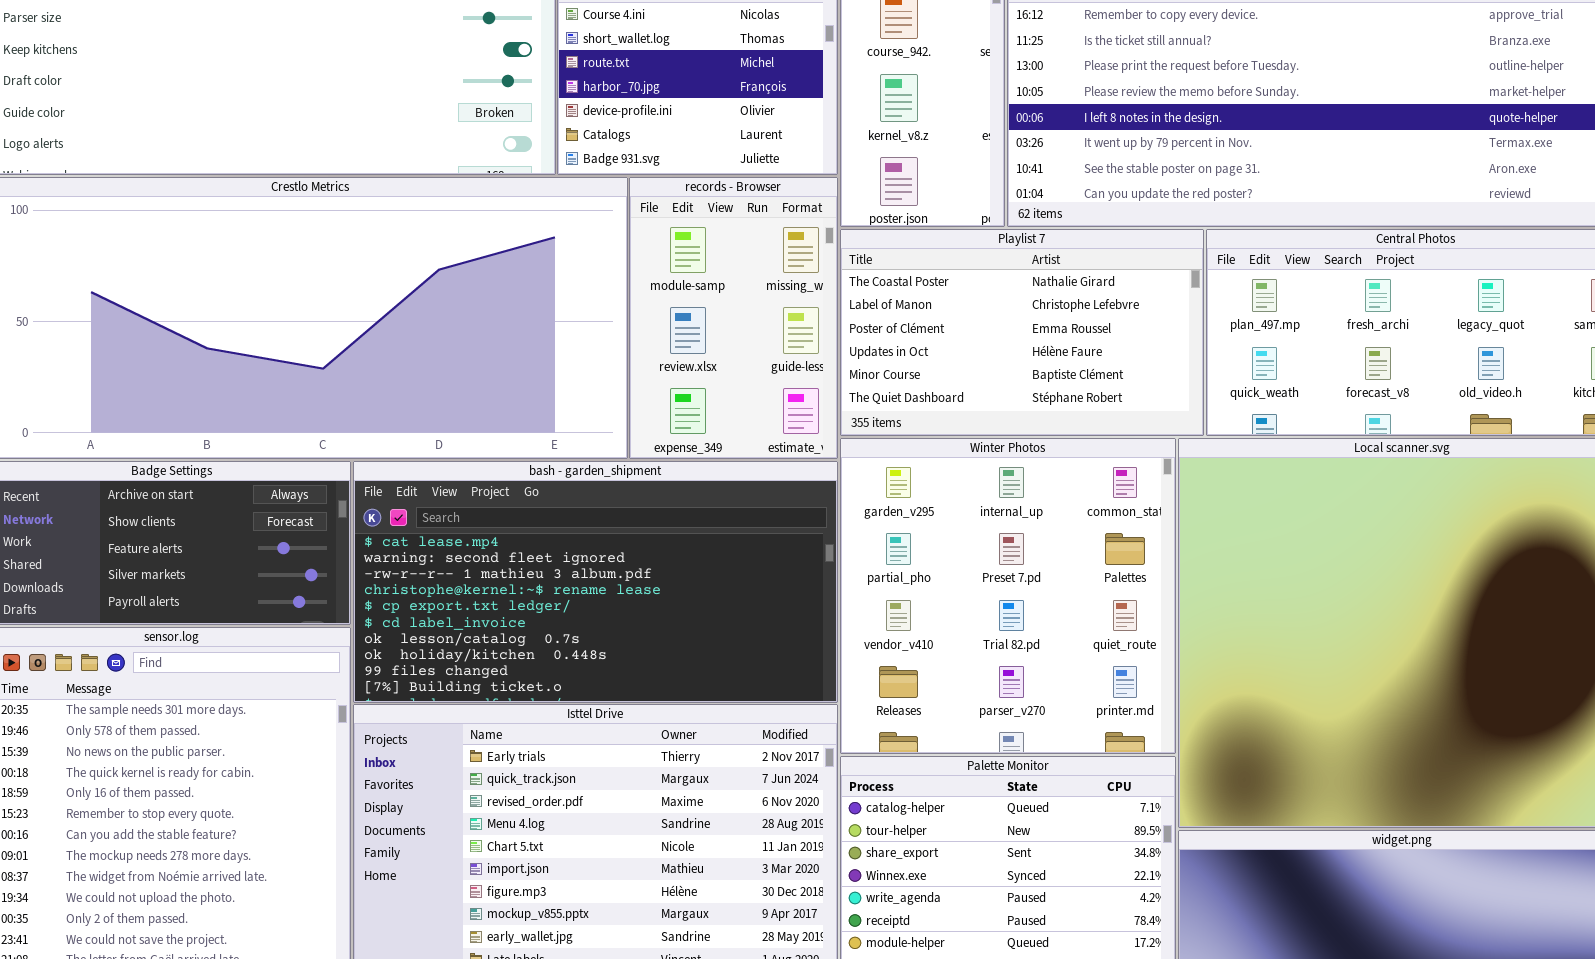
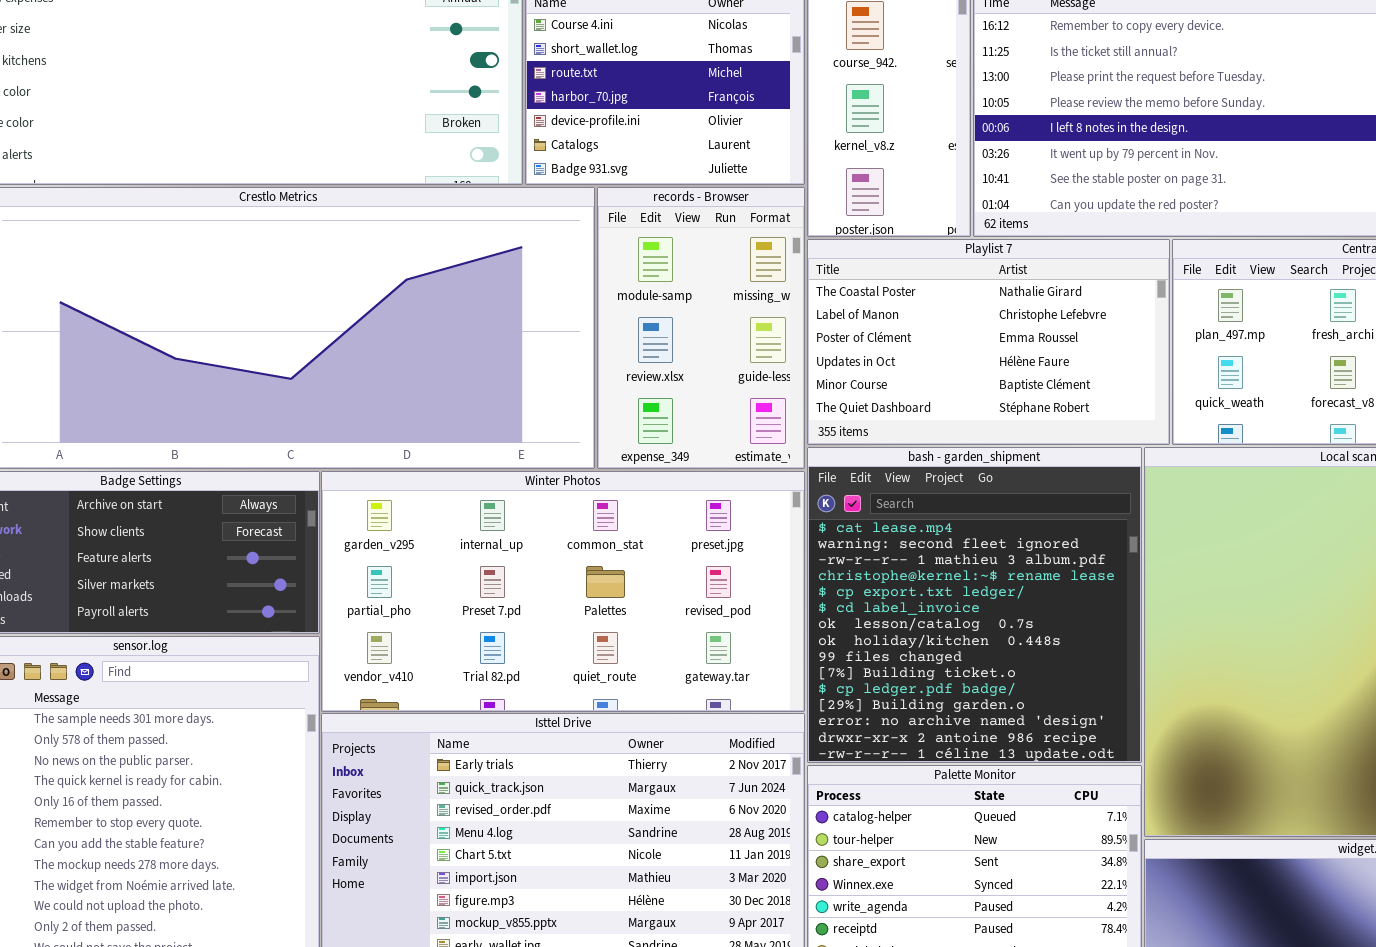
Winter Photos: [840,438,1176,754] -> [321,471,805,712], moved, resized
bash - garden_shipment: [353,461,838,703] -> [807,447,1142,763], moved, resized

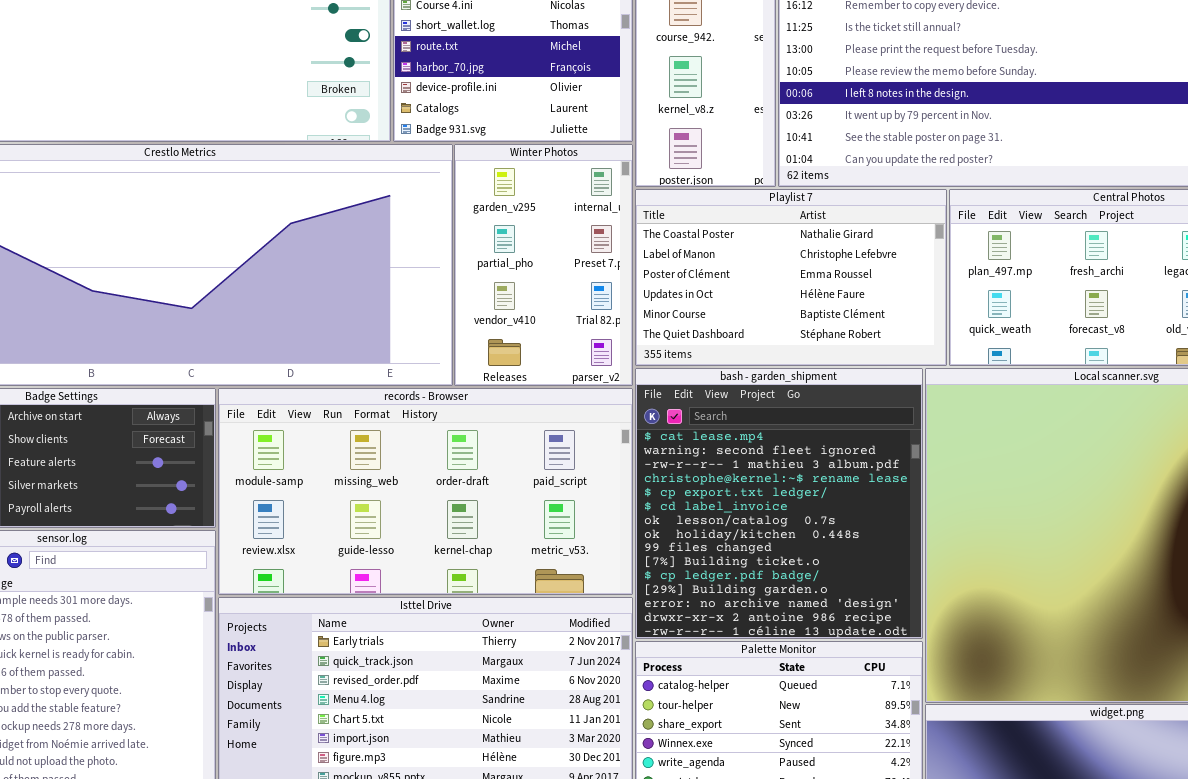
records - Browser: [597,187,805,469] -> [218,388,633,595], moved, resized
Winter Photos: [321,471,805,712] -> [454,144,633,386], moved, resized

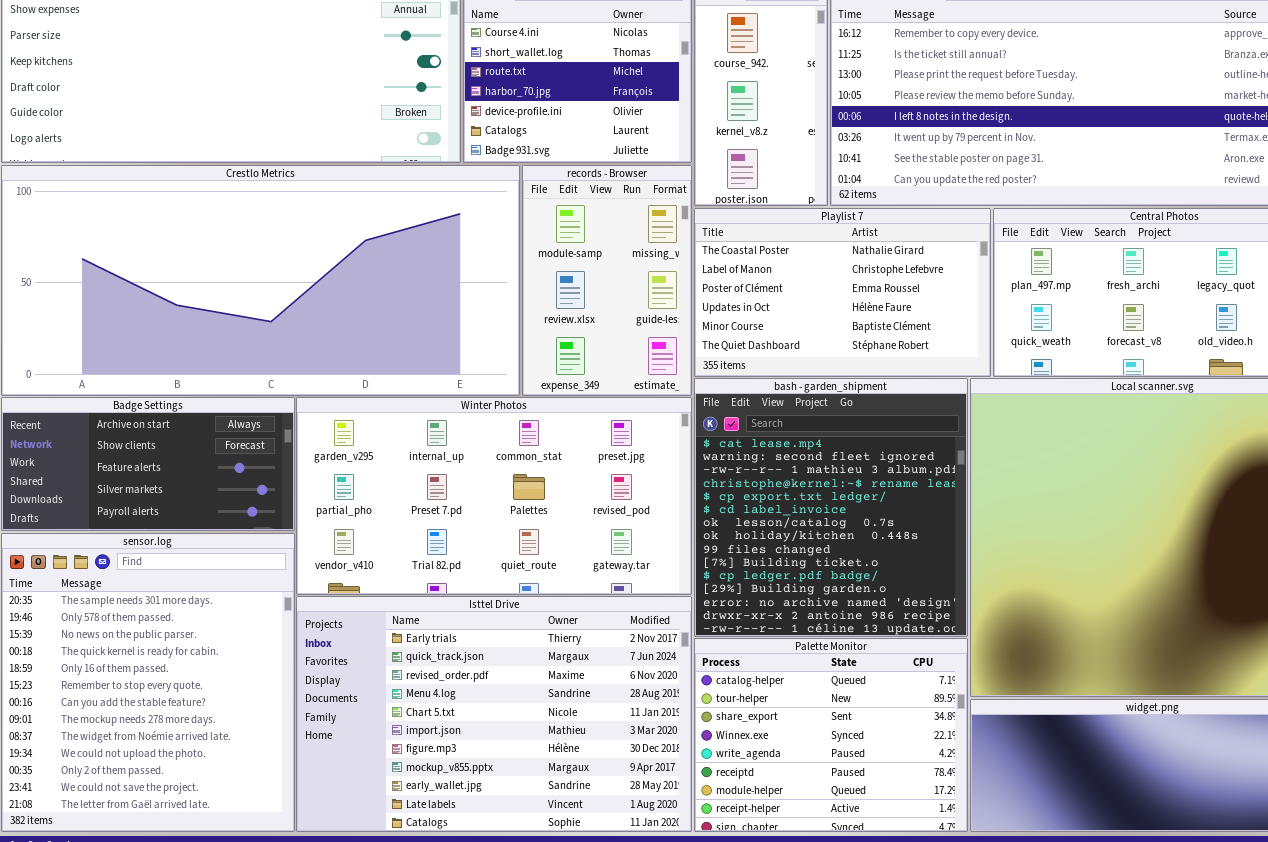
Winter Photos: [454,144,633,386] -> [296,397,692,595], moved, resized
records - Browser: [218,388,633,595] -> [522,165,692,396], moved, resized

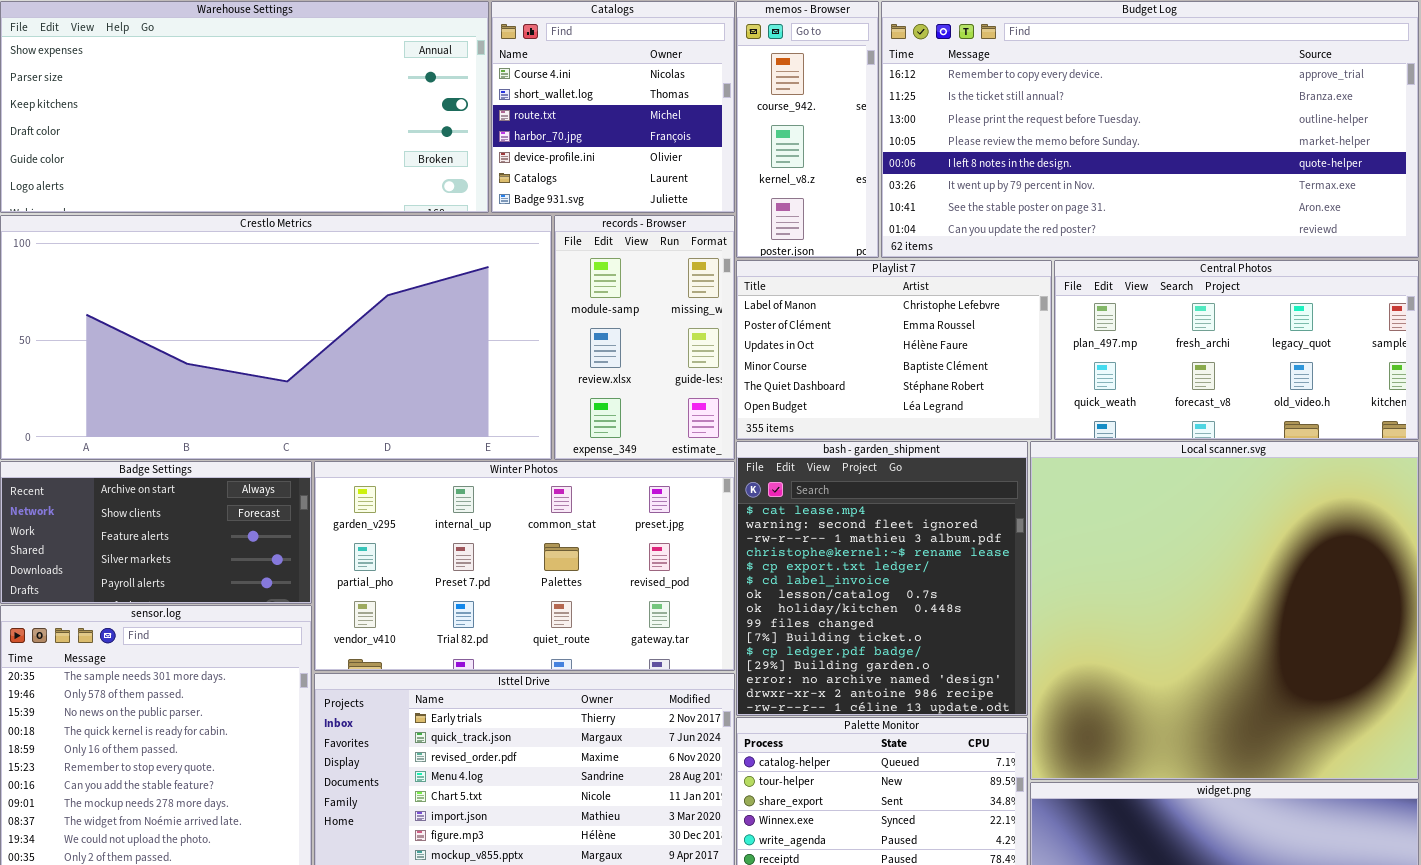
Playlist 7: [694,208,991,377] -> [736,260,1052,440], scrolled down 1 row

